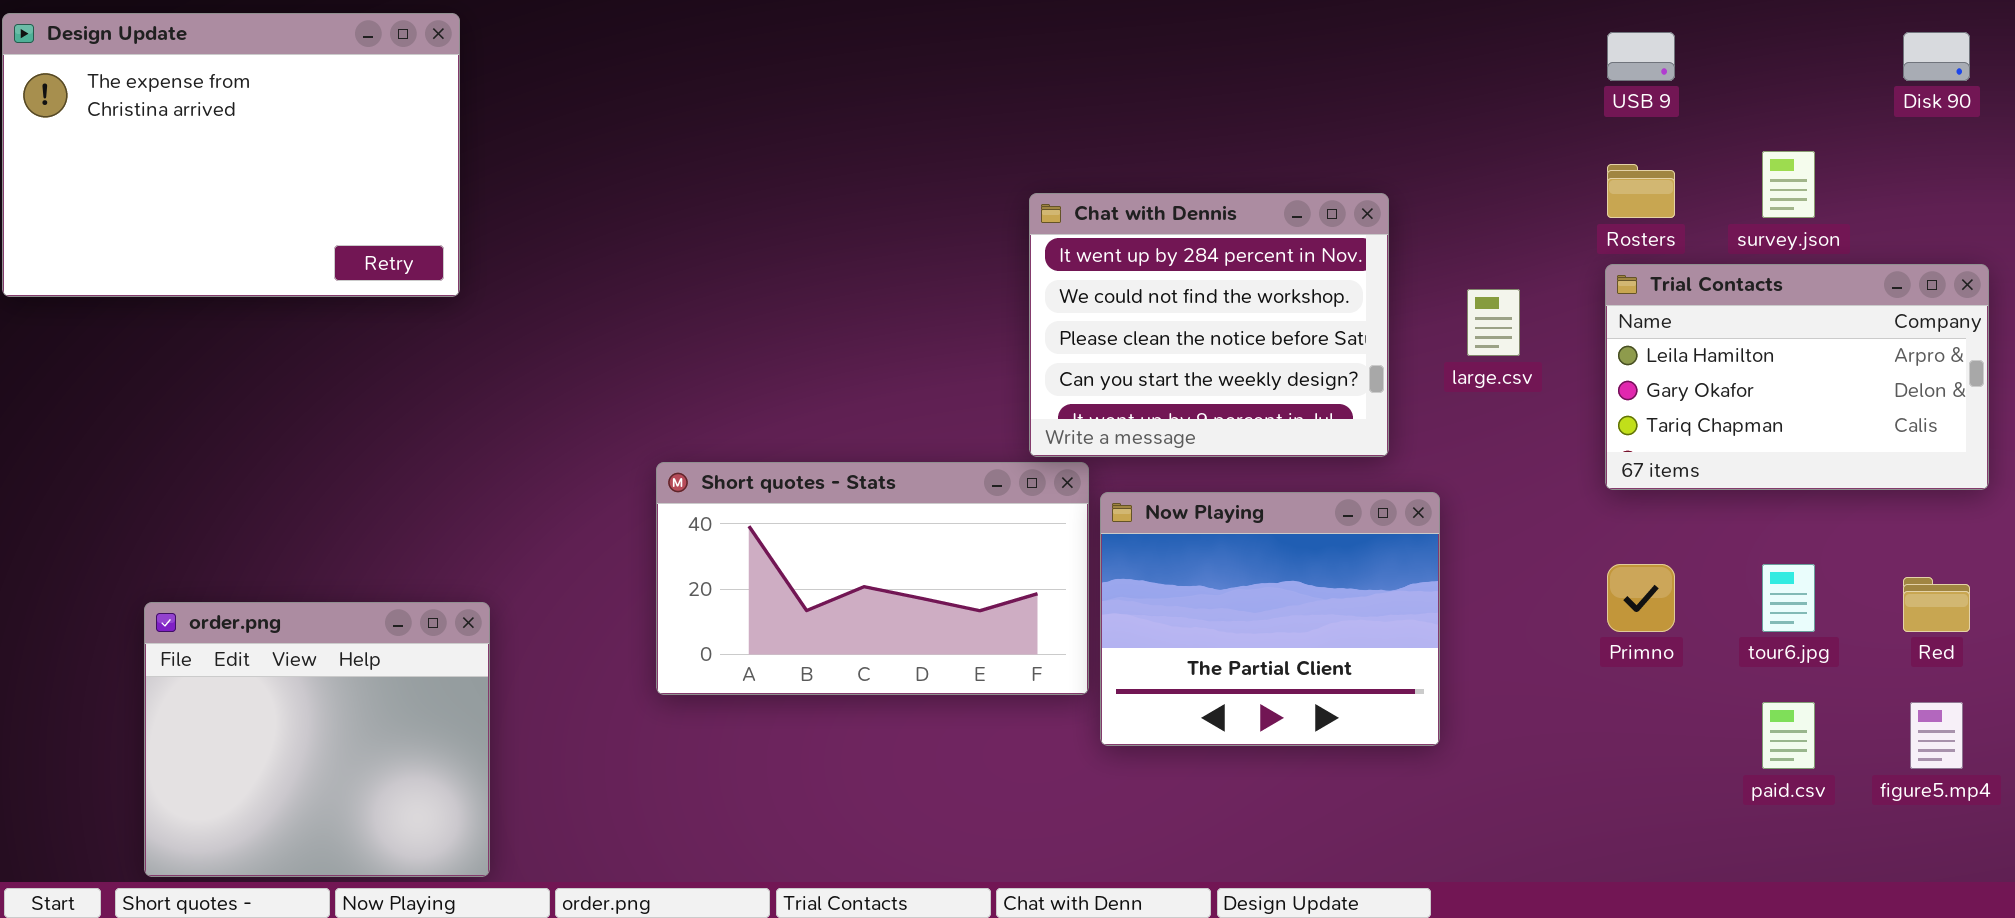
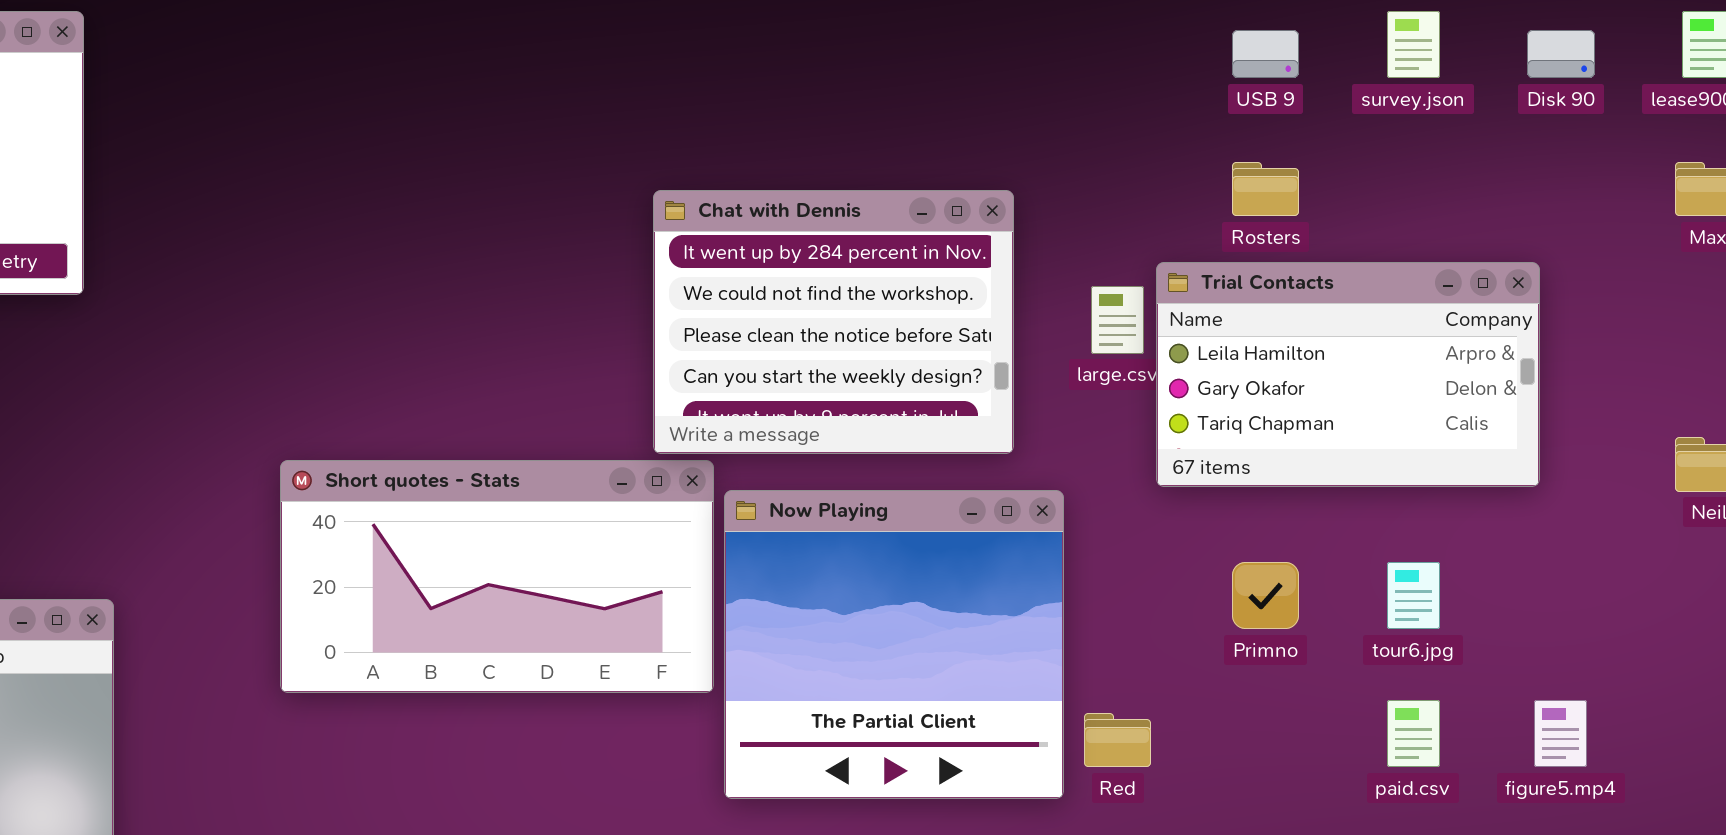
survey.json: [1762,151,1815,218] -> [1387,11,1440,78], moved
Trial Contacts: [1605,264,1989,490] -> [1156,262,1540,487], moved
Now Playing: [1100,492,1440,746] -> [724,490,1064,799], resized
Red: [1903,577,1970,632] -> [1084,713,1151,767], moved

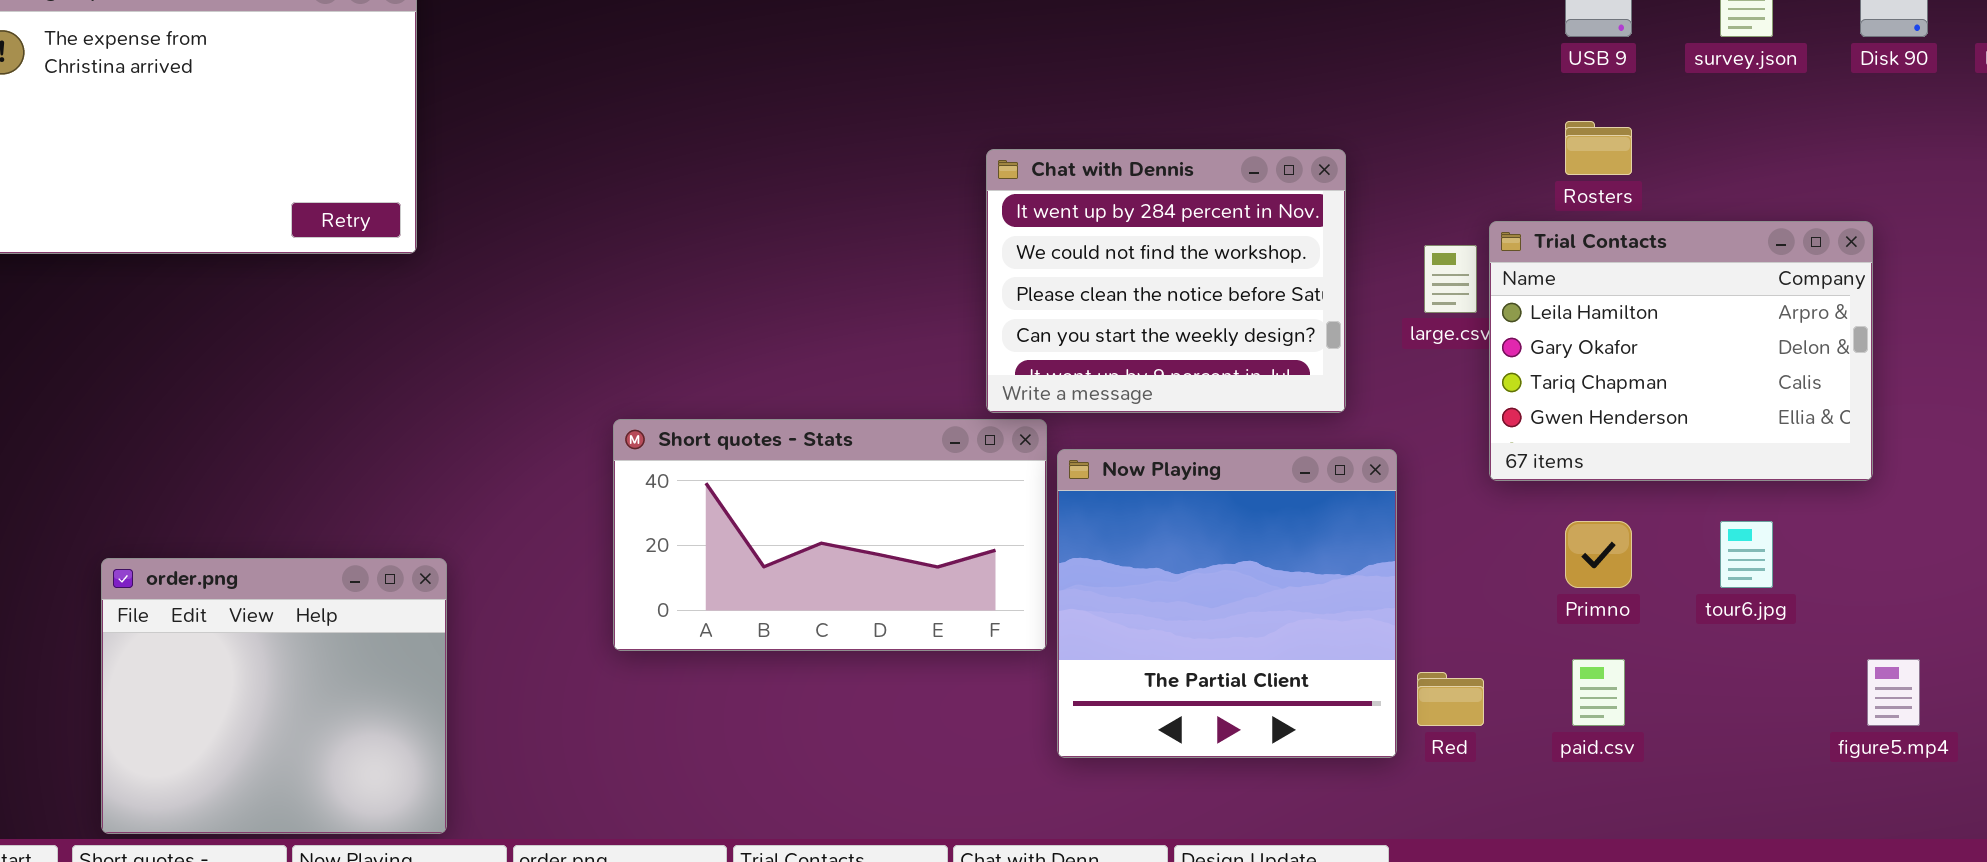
Trial Contacts: [1156,262,1540,487] -> [1489,221,1873,481], resized
paid.csv: [1387,700,1440,767] -> [1572,659,1625,726], moved

